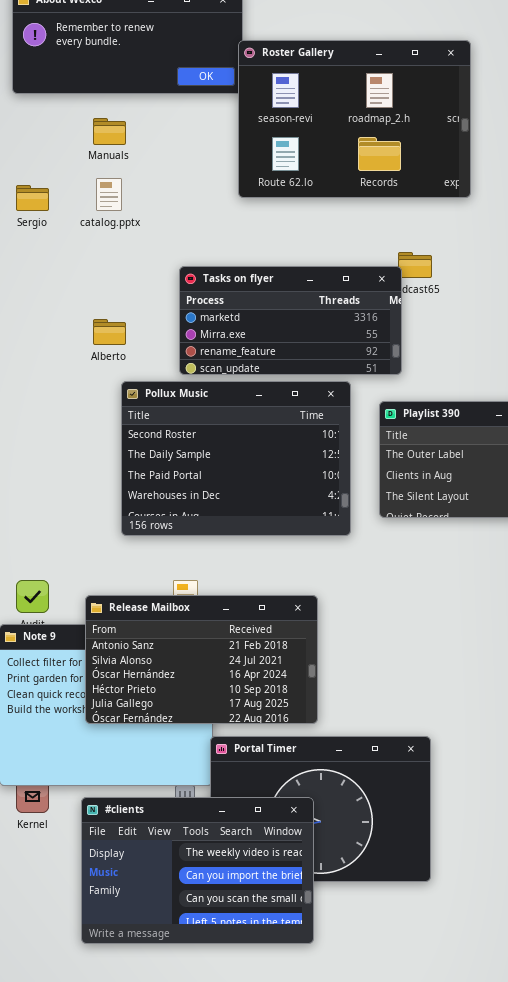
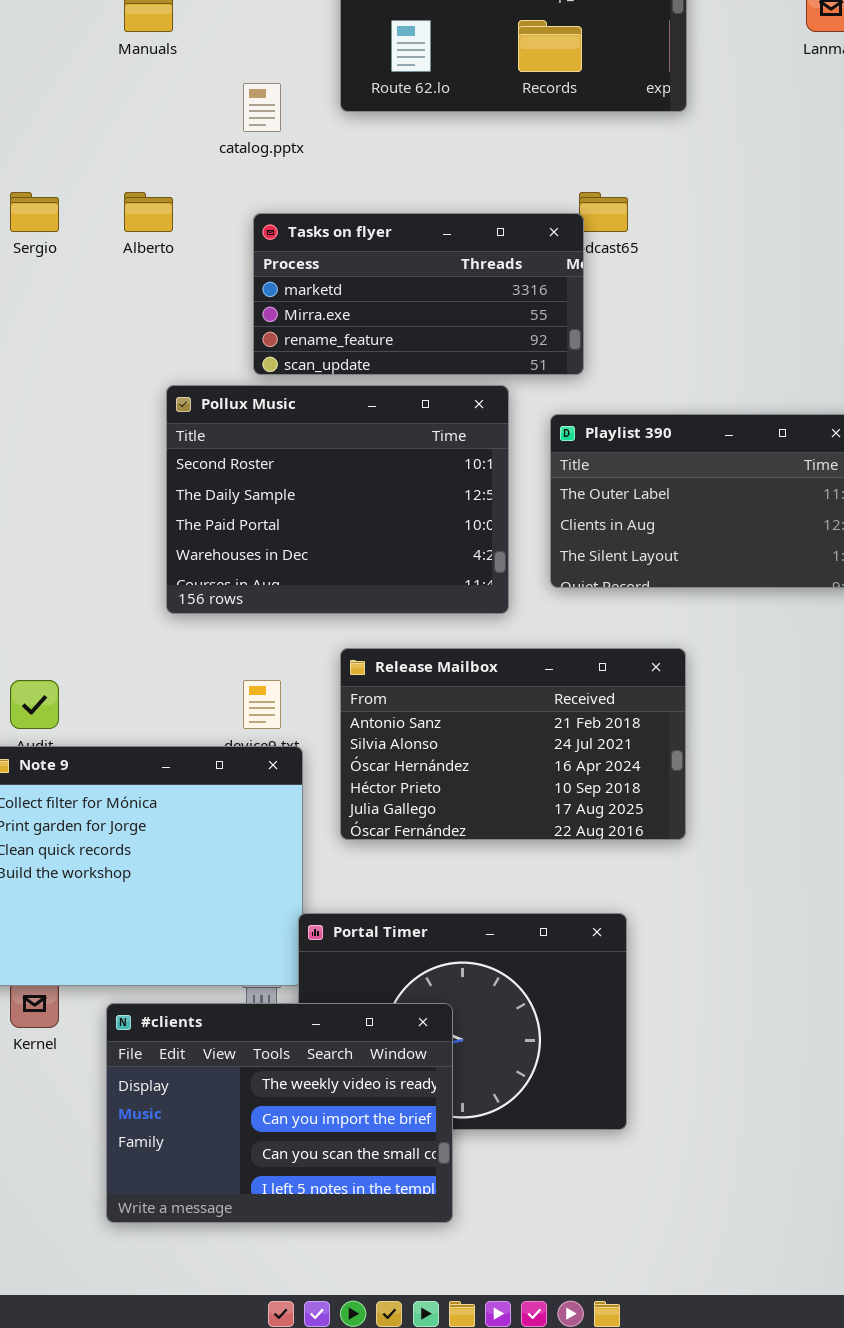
catalog.pptx: [96,178,122,211] -> [243,83,281,132], moved
Sergio: [16,185,49,211] -> [10,192,59,232], moved
Alberto: [93,319,126,345] -> [124,192,173,232], moved
Release Mailbox: [85,595,318,724] -> [340,648,686,840], moved

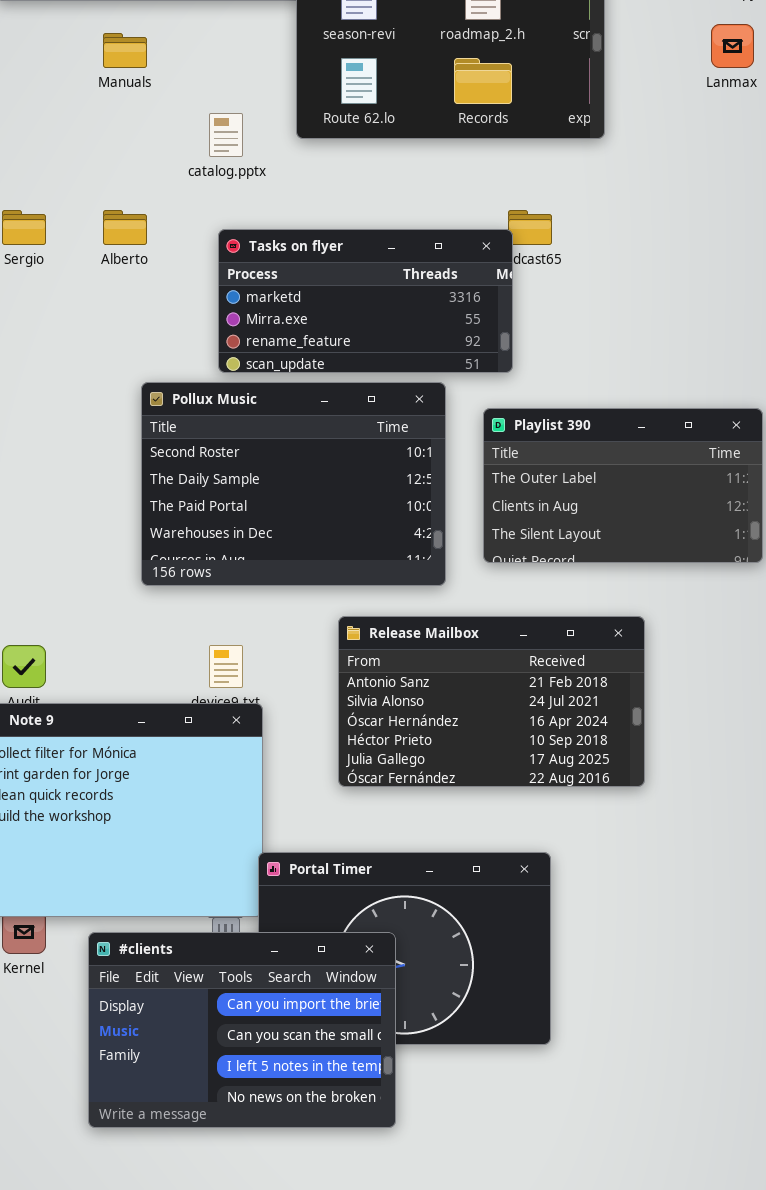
Release Mailbox: [340,648,686,840] -> [338,616,645,787], moved
#clients: [106,1003,453,1223] -> [88,932,396,1128], scrolled down 1 row

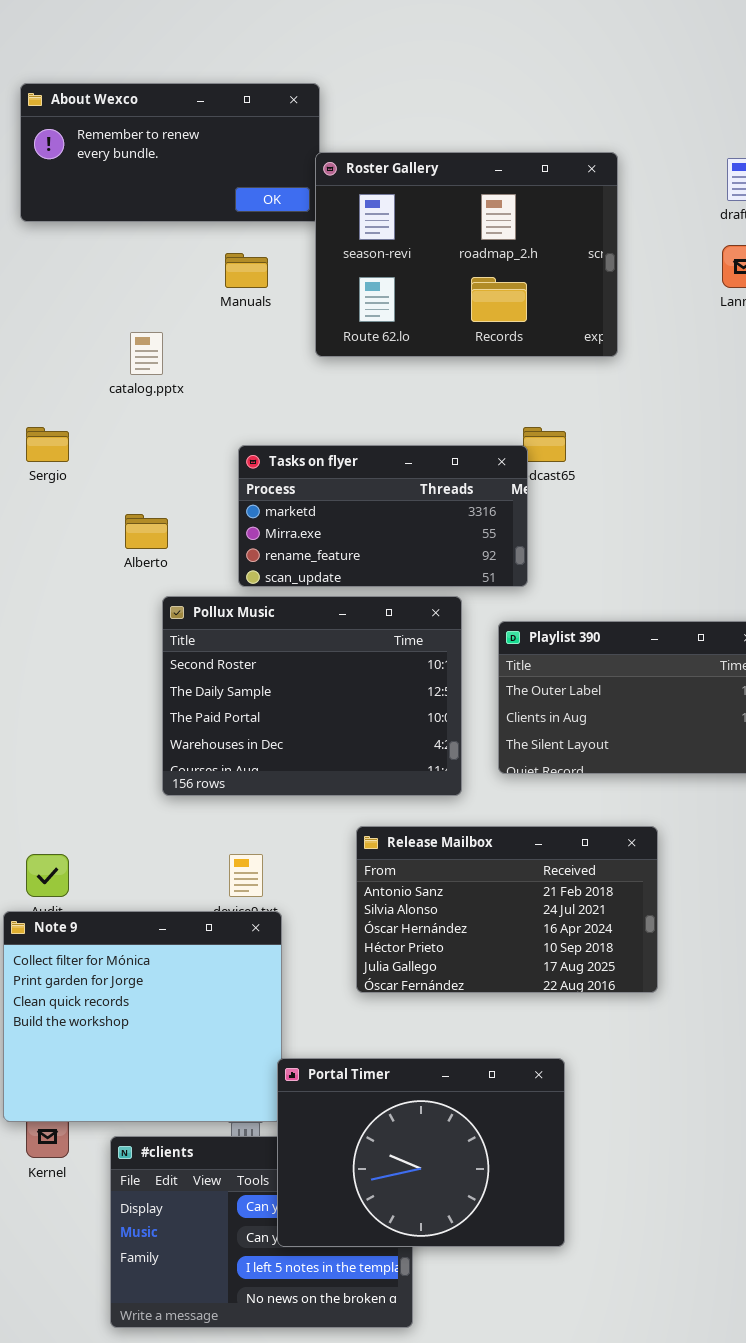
Manuals: [103,33,147,68] -> [225,253,268,288], moved
catalog.pptx: [209,113,243,157] -> [130,332,163,375], moved
Alberto: [103,210,147,245] -> [125,514,168,549], moved
Portal Timer: [258,852,551,1045] -> [277,1058,565,1247], raised

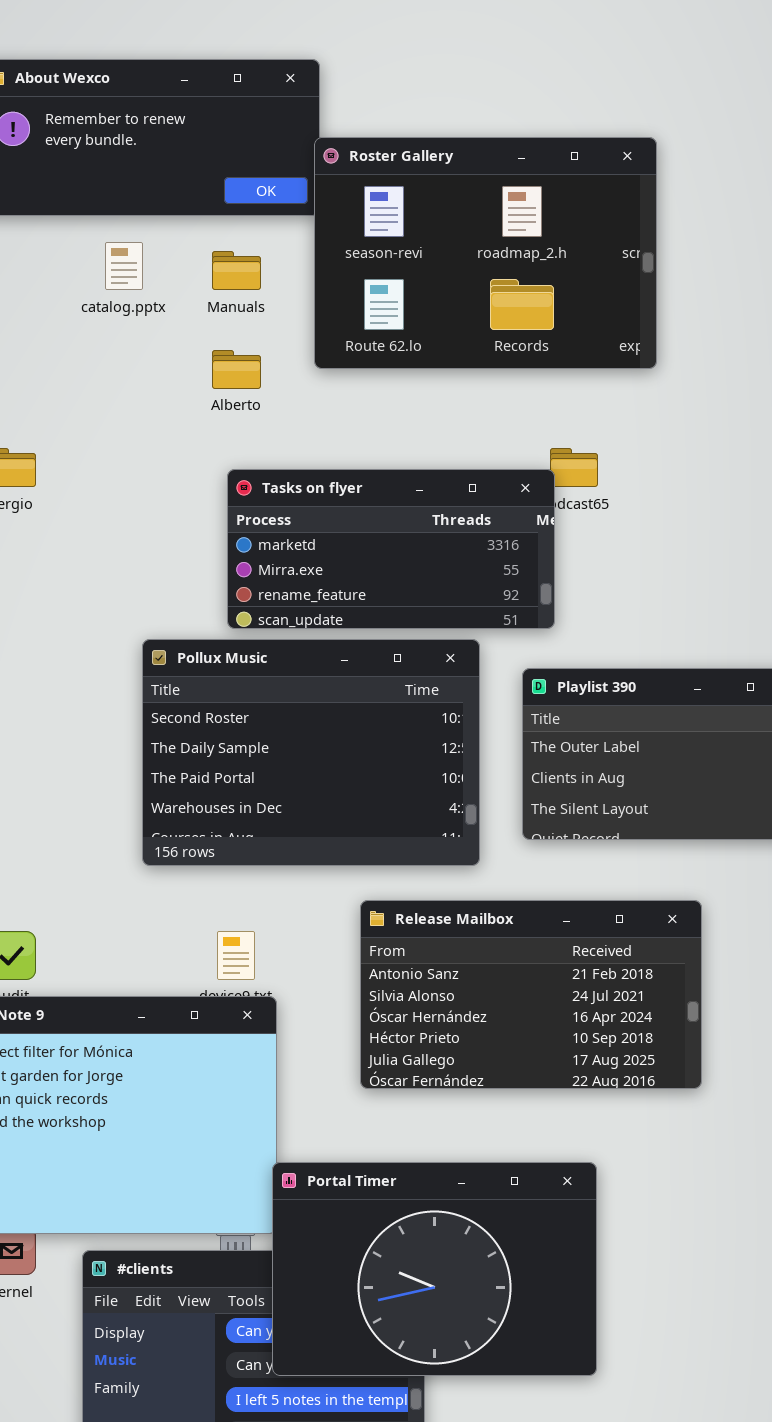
catalog.pptx: [130,332,163,375] -> [105,242,143,290], moved
Alberto: [125,514,168,549] -> [212,350,261,389], moved

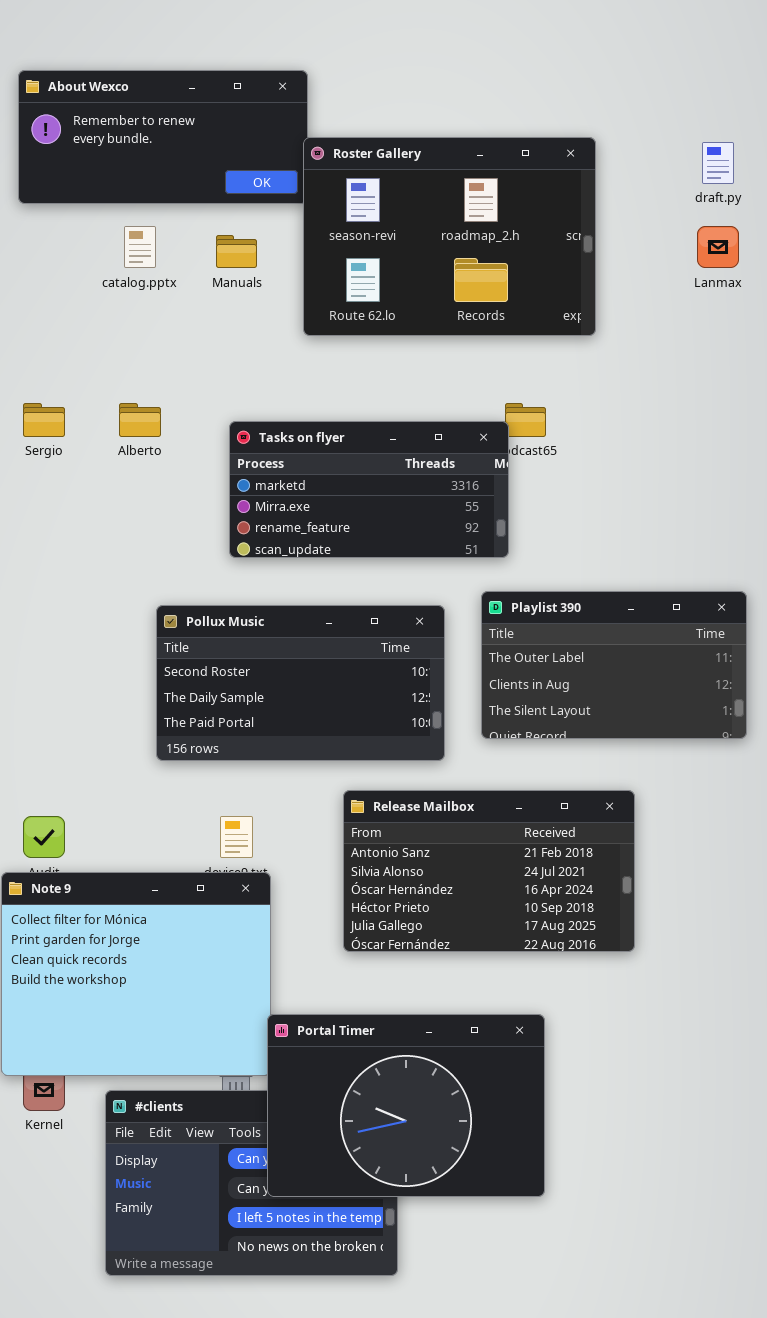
Alberto: [212,350,261,389] -> [119,403,161,437], moved
Pollux Music: [142,639,480,866] -> [156,605,445,761], resized

